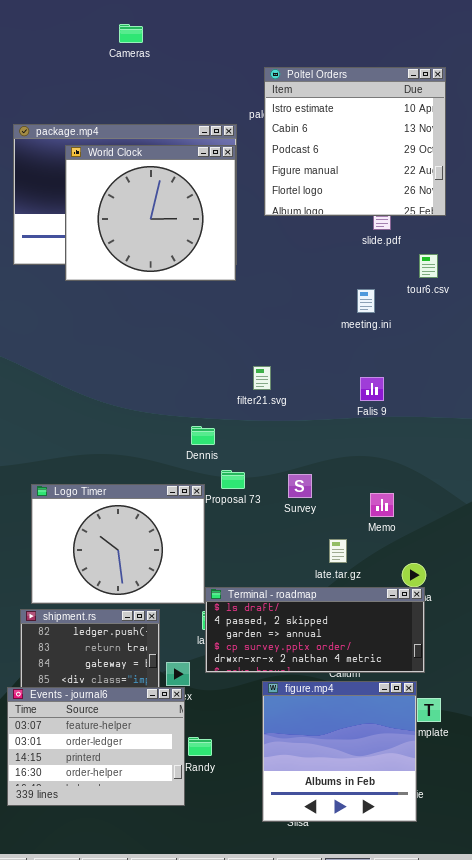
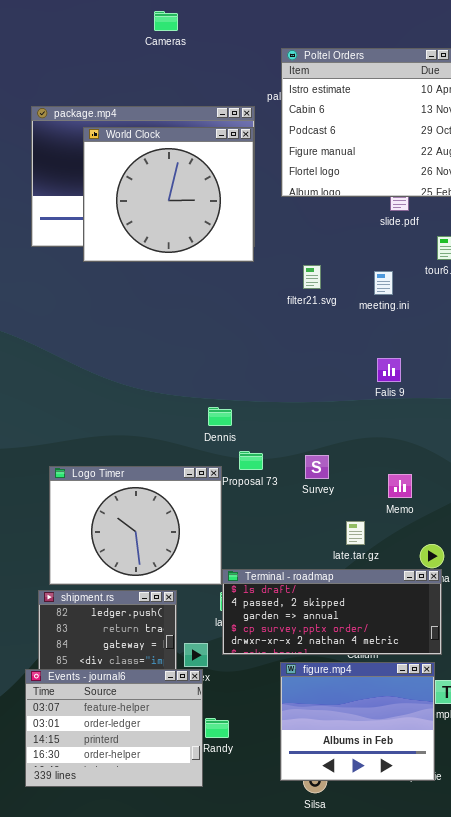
Cameras: [119,24,143,43] -> [154,11,178,31], moved
filter21.svg: [253,366,271,390] -> [303,265,321,289], moved
figure.mp4: [262,681,417,822] -> [280,662,435,781], resized

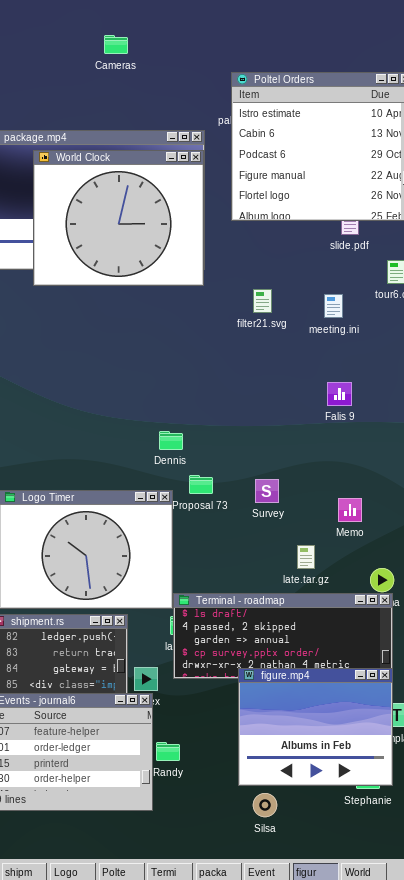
figure.mp4: [280,662,435,781] -> [238,668,393,786], moved

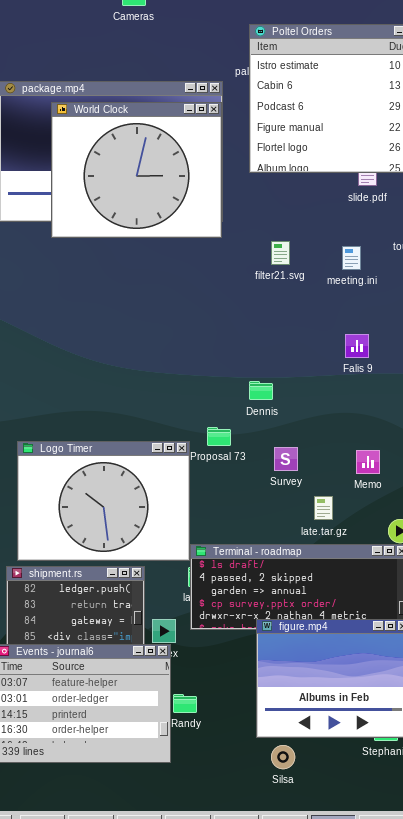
Dennis: [159,431,183,450] -> [249,381,273,400], moved
Survey: [255,479,279,503] -> [274,447,298,471], moved

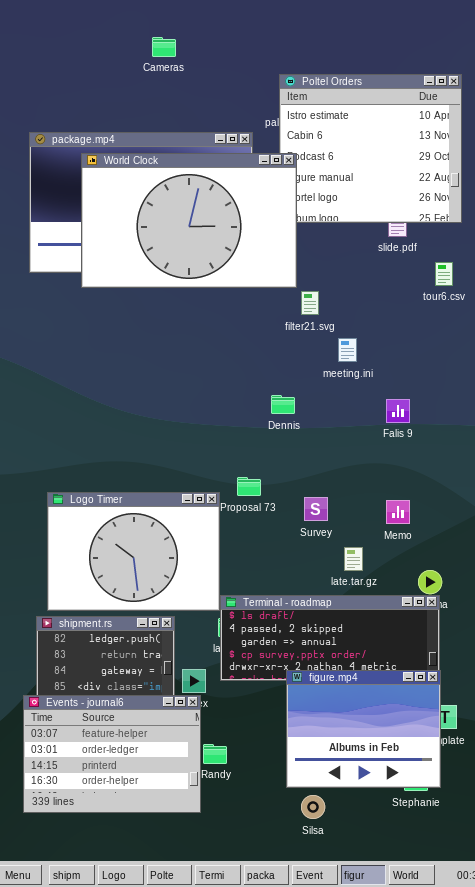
World Clock: [51,102,222,238] -> [81,153,297,288], resized
meeting.ini: [342,246,361,270] -> [338,338,357,362], moved
Falis 9: [345,334,369,358] -> [386,399,410,423], moved
Dennis: [249,381,273,400] -> [271,395,295,414], moved

